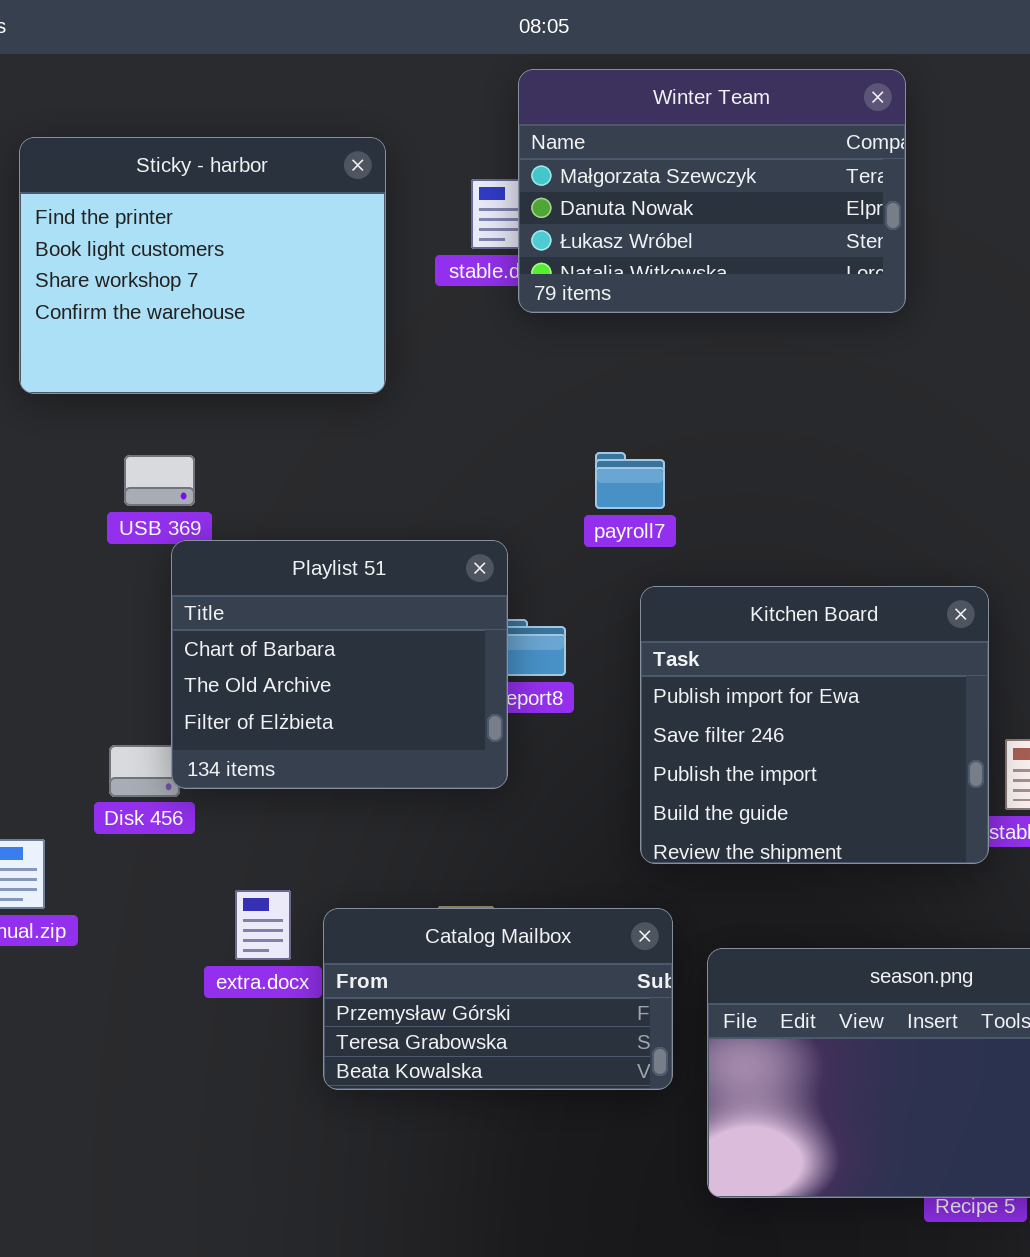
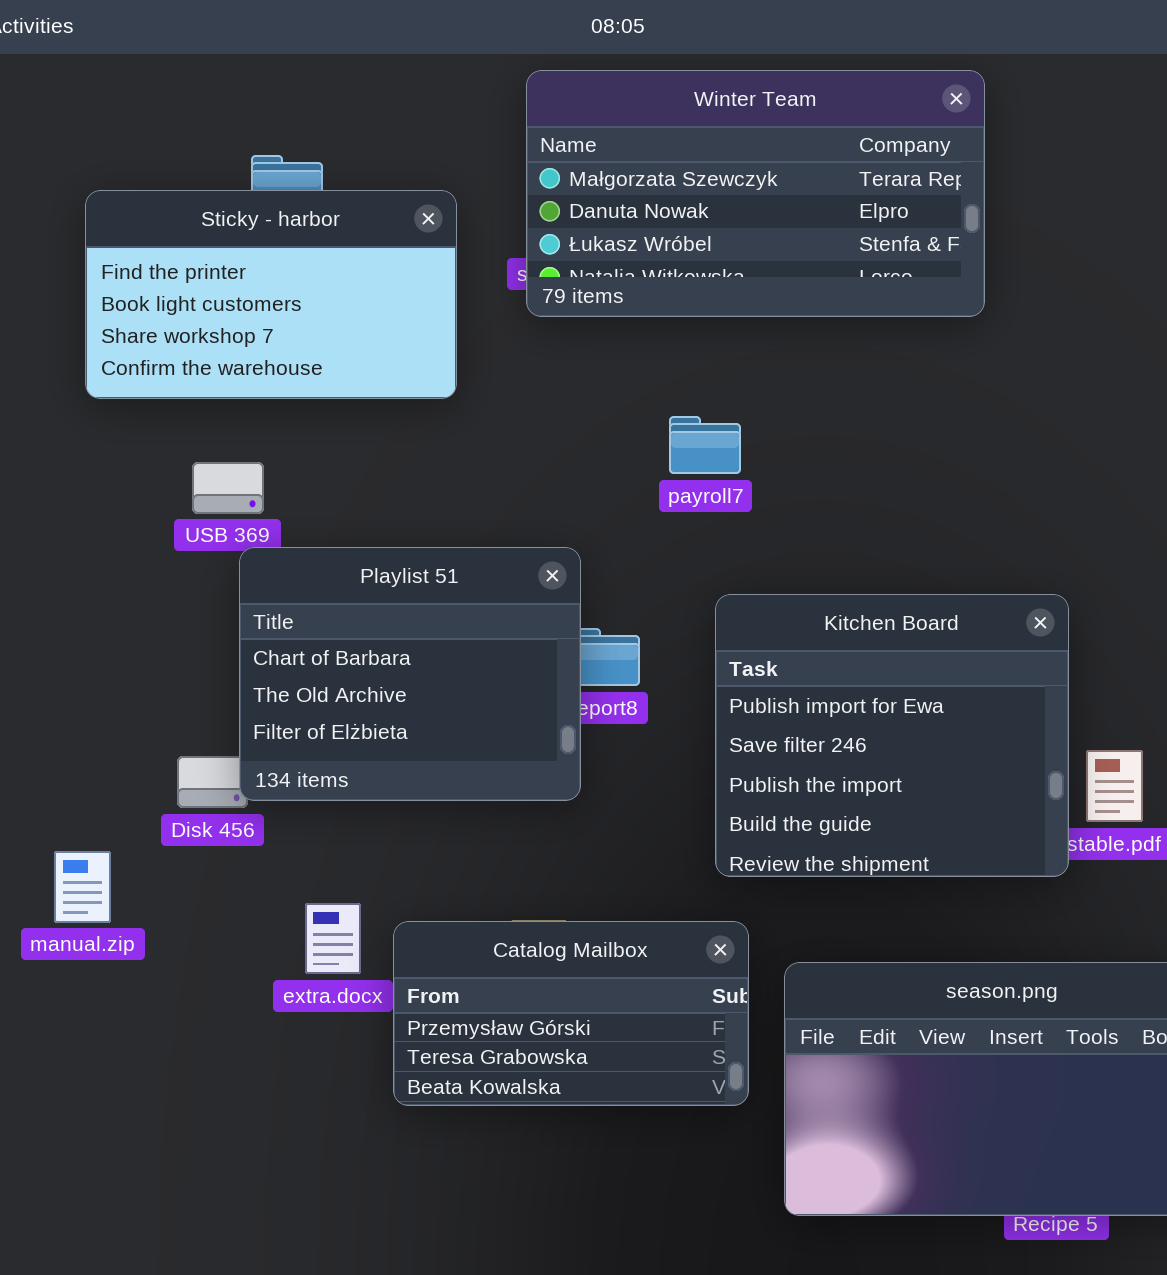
Winter Team: [518,69,906,313] -> [526,70,985,317], resized
Sticky - harbor: [19,137,386,394] -> [85,190,457,399], resized
payroll7: [595,452,665,509] -> [669,416,741,474], moved

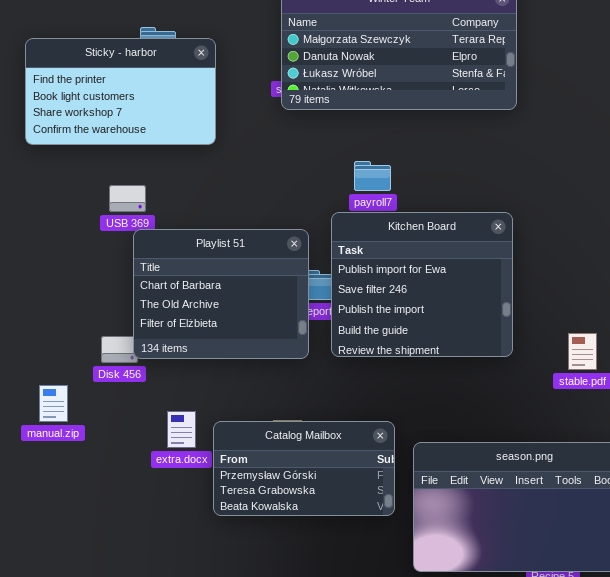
Sticky - harbor: [85,190,457,399] -> [25,38,216,145], moved
Kitchen Board: [715,594,1069,877] -> [331,212,513,357], moved

